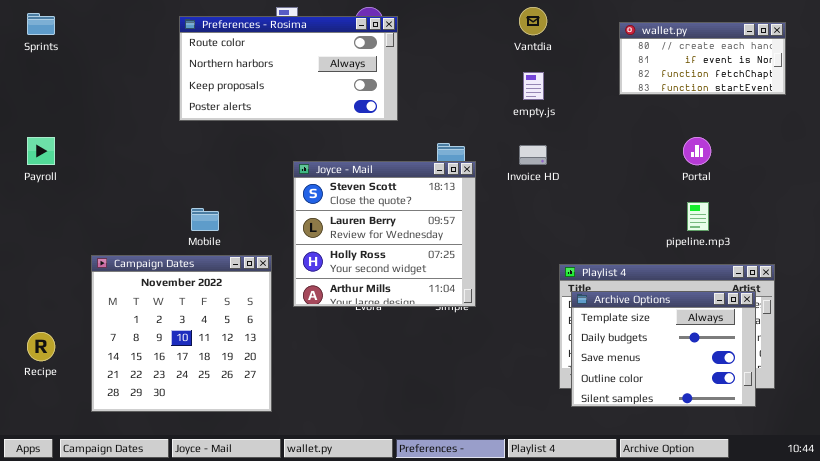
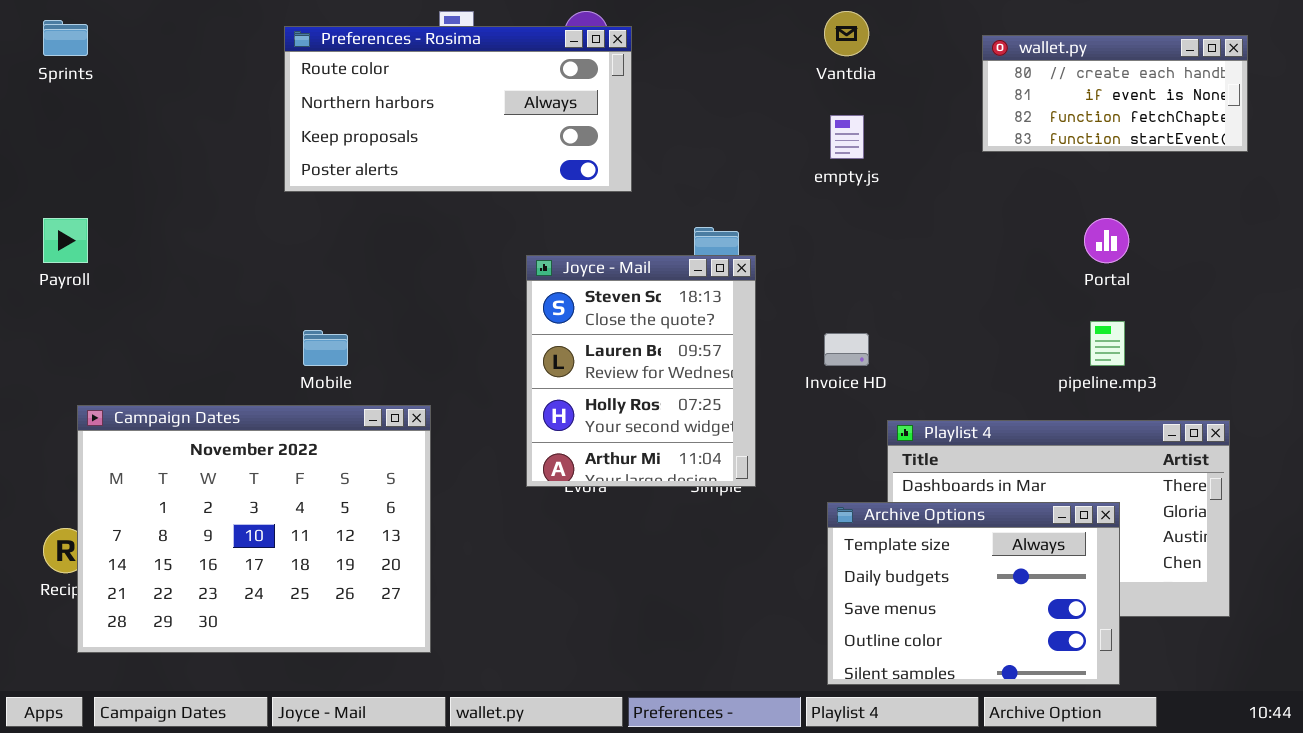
Invoice HD: [519,145,547,165] -> [824,333,869,366], moved
Joyce - Mail: [293,161,476,307] -> [526,255,756,487], resized
Campaign Dates: [91,255,272,412] -> [77,405,431,653], resized
Archive Options: [571,291,756,407] -> [827,502,1120,685], moved

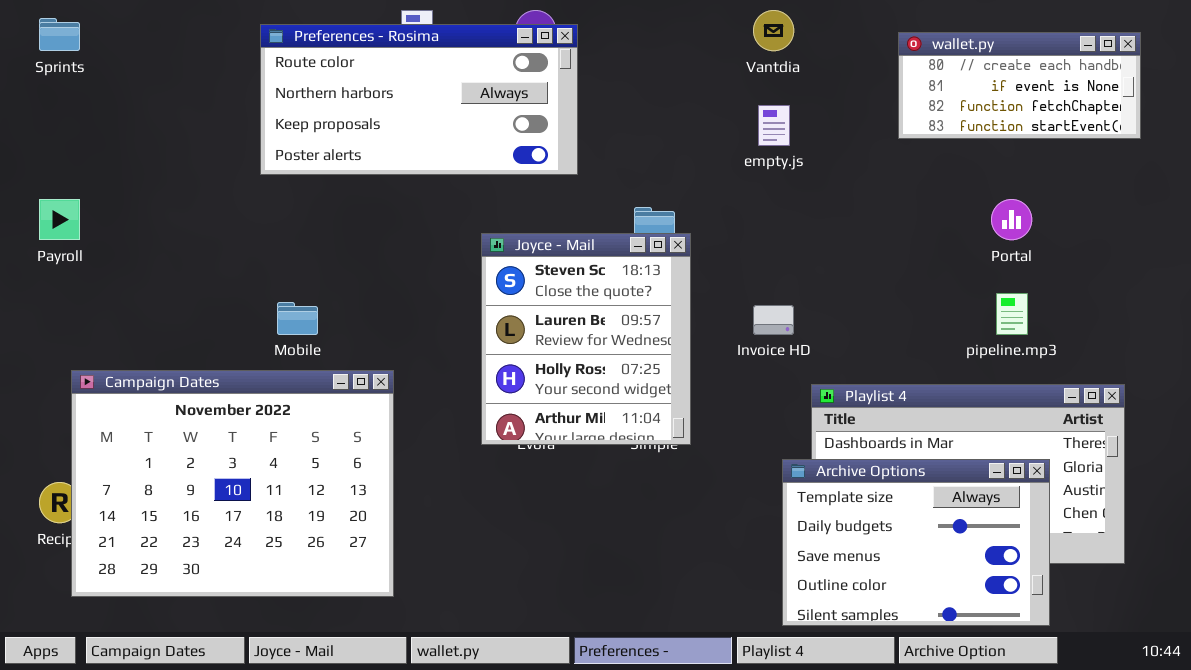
Archive Options: [827,502,1120,685] -> [782,459,1050,626], moved

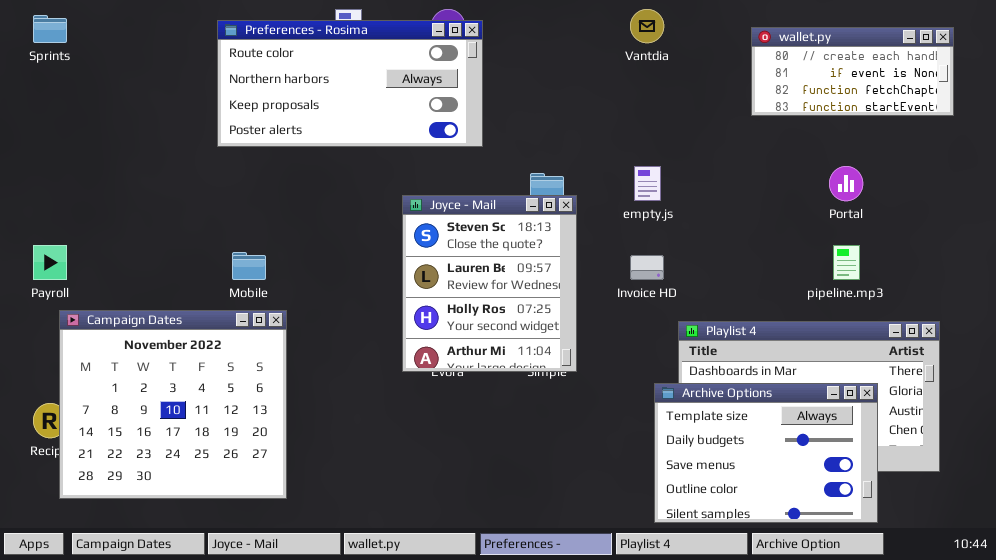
empty.js: [758,105,790,146] -> [634,166,661,201], moved
Payroll: [39,199,80,240] -> [33,245,67,280], moved
Campaign Dates: [71,370,394,597] -> [59,310,287,499], resized

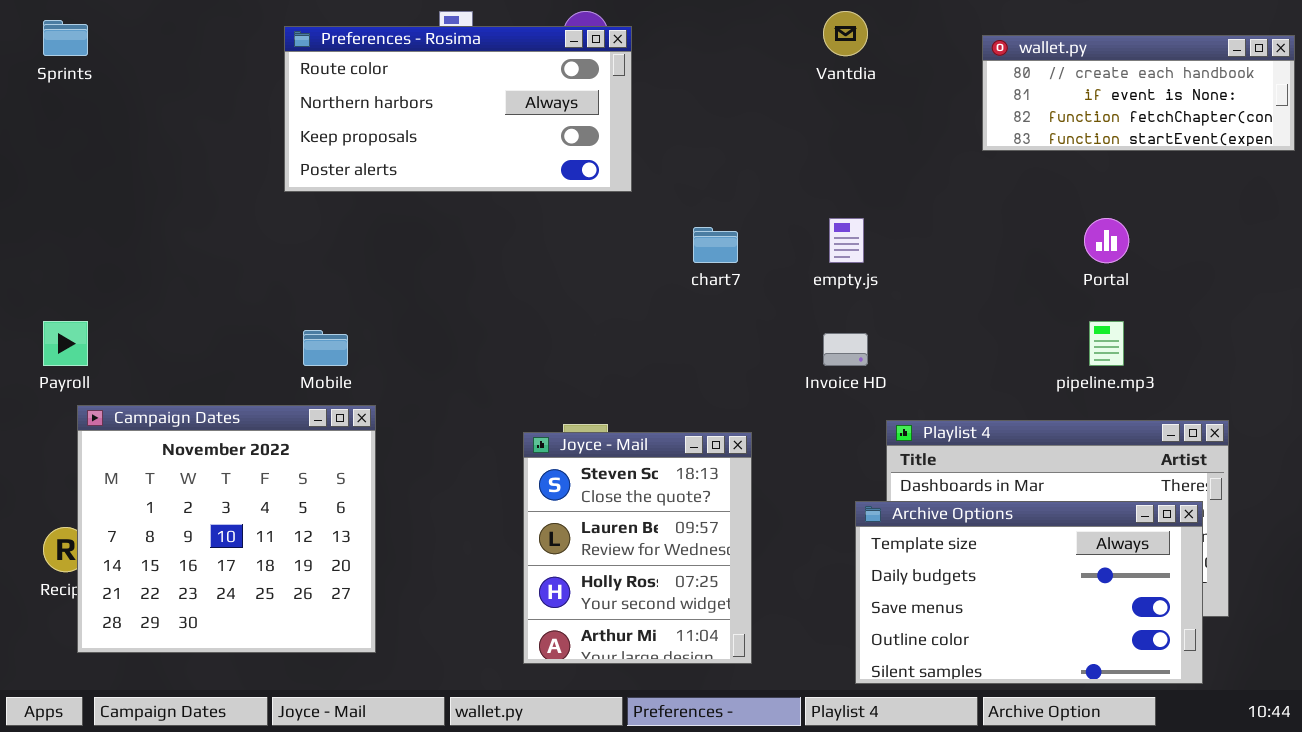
wallet.py: [751,27,954,116] -> [982,35,1295,151], resized
Joyce - Mail: [402,195,577,372] -> [523,432,752,664], moved
Archive Options: [654,383,878,523] -> [855,501,1203,684], resized

